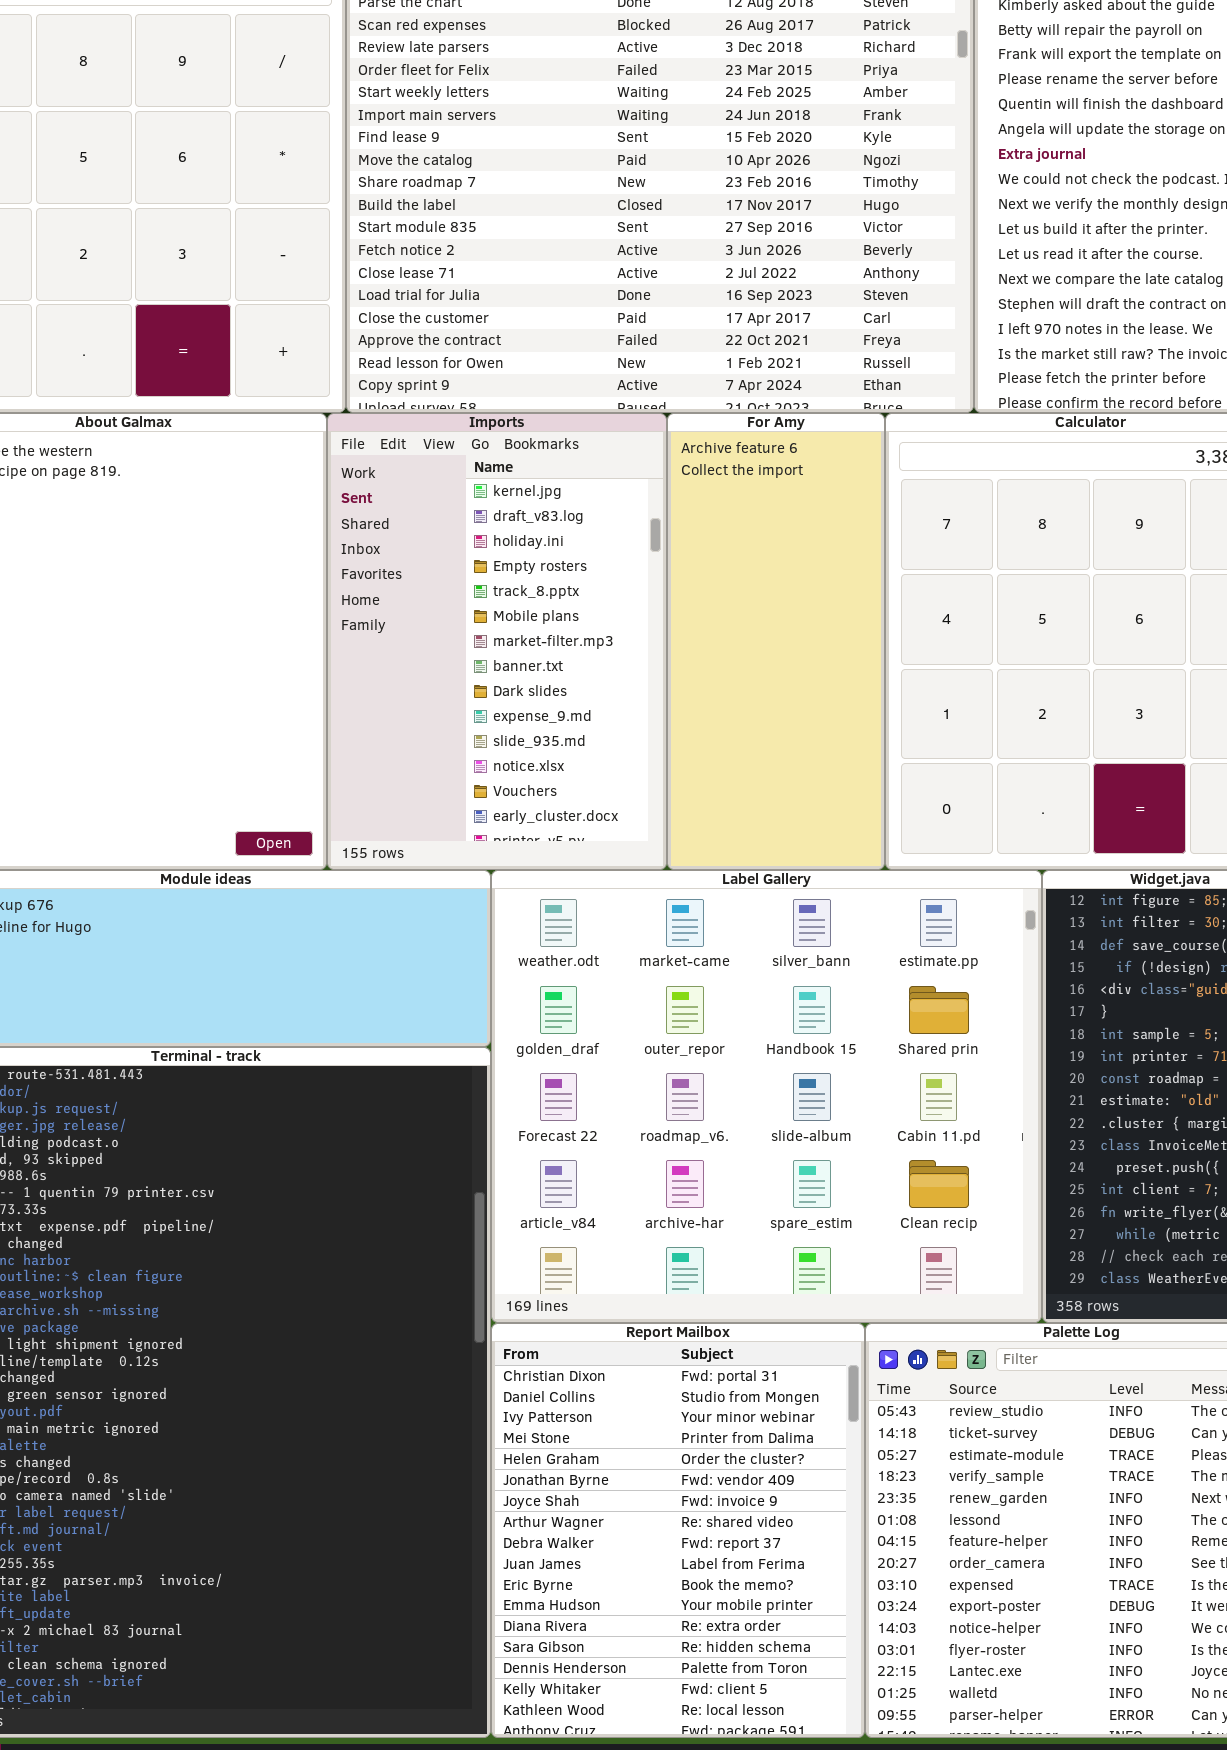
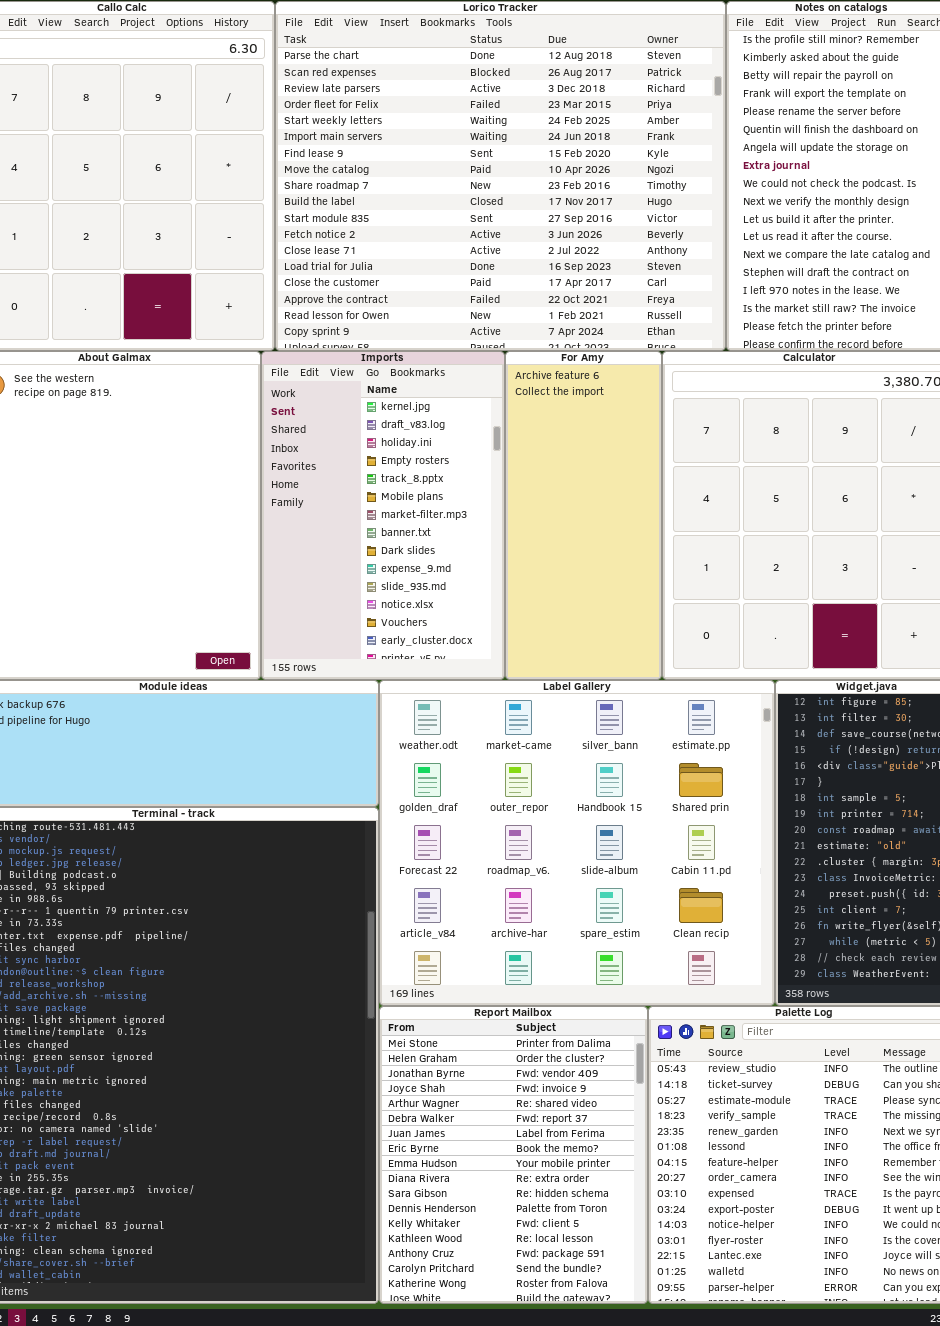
Report Mailbox: [491,1323,865,1738] -> [379,1006,648,1304], scrolled down 3 rows

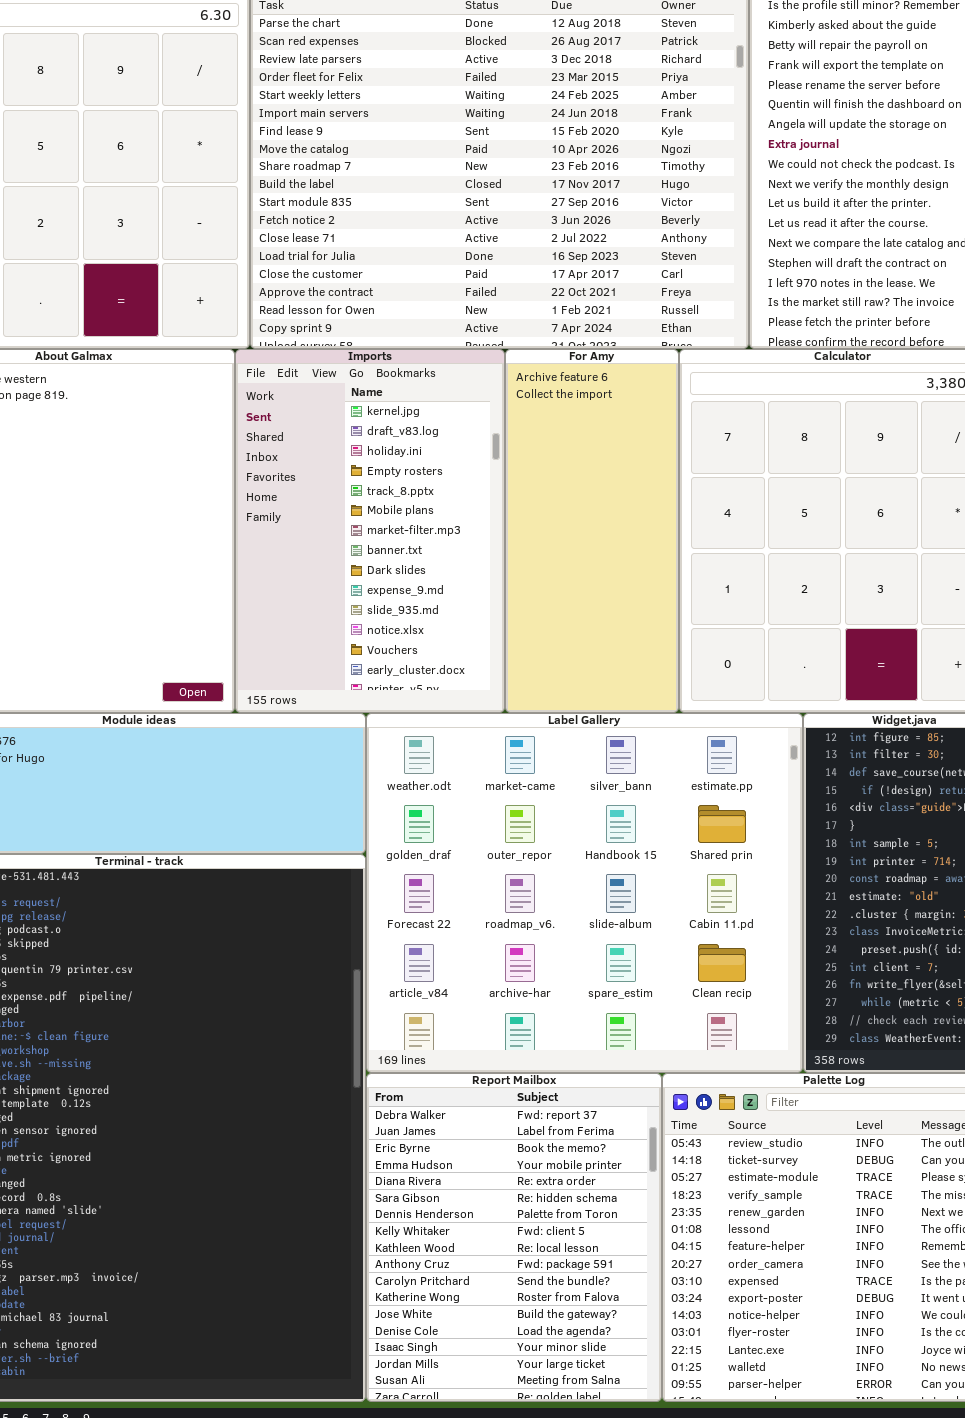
Report Mailbox: [379,1006,648,1304] -> [366,1073,662,1402], scrolled down 5 rows

